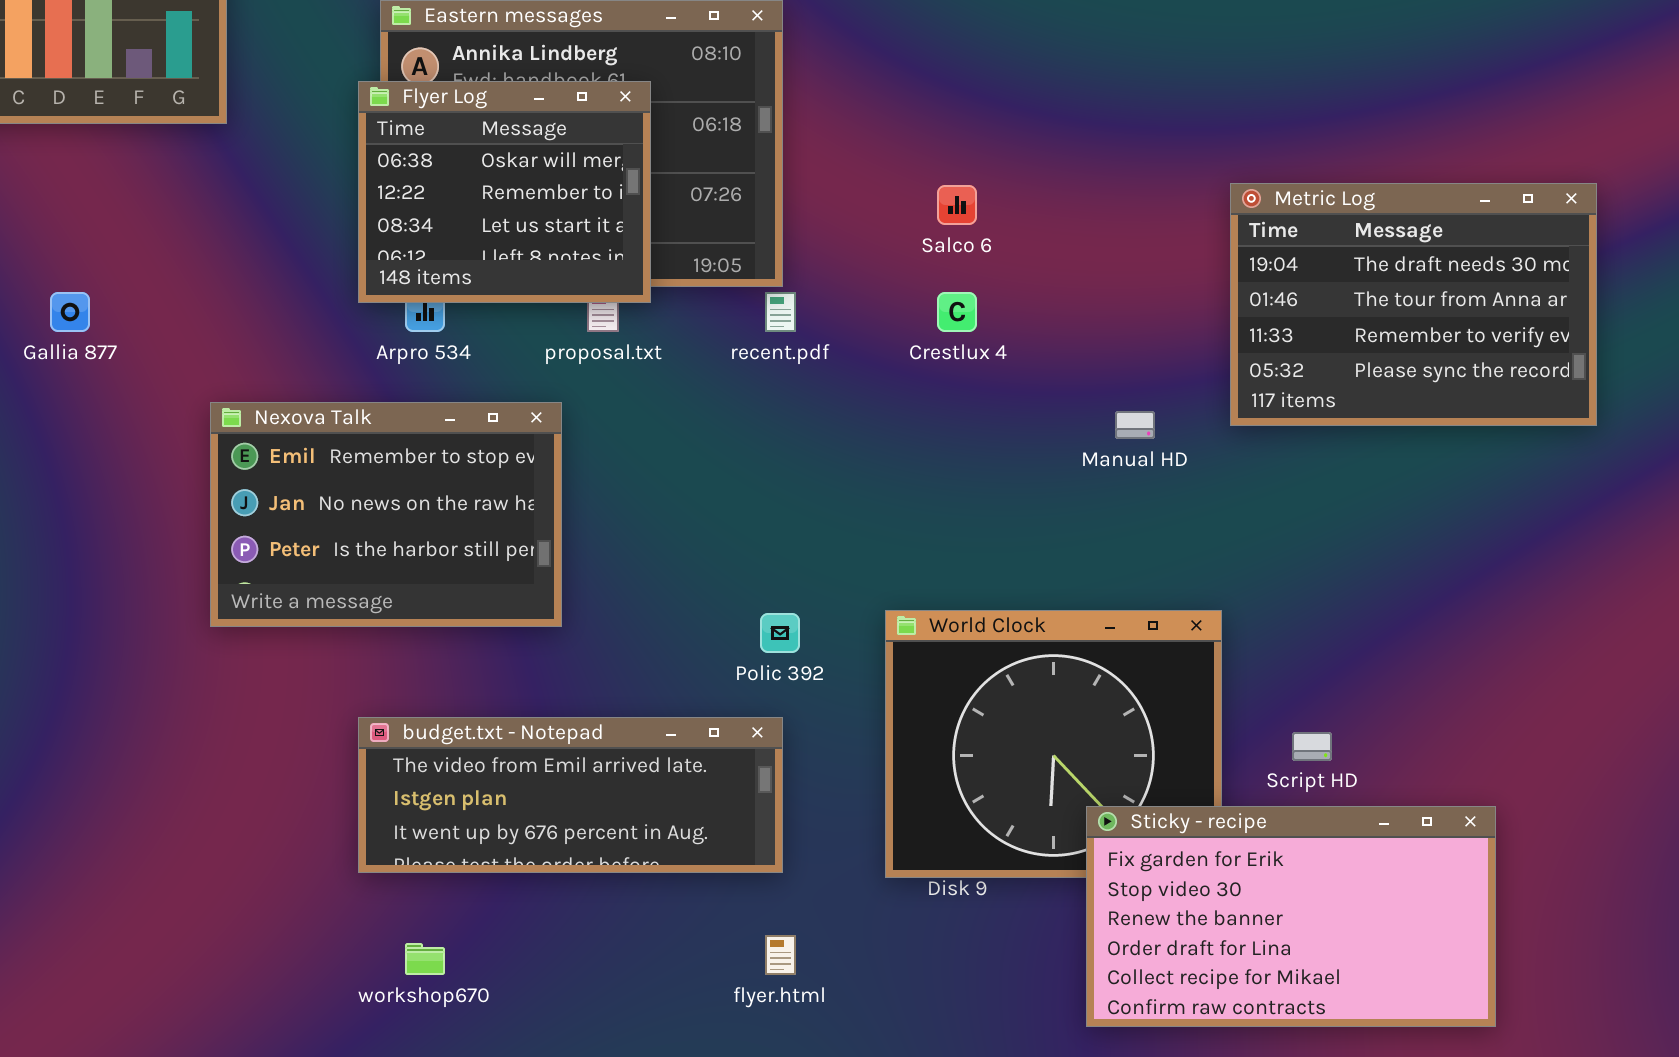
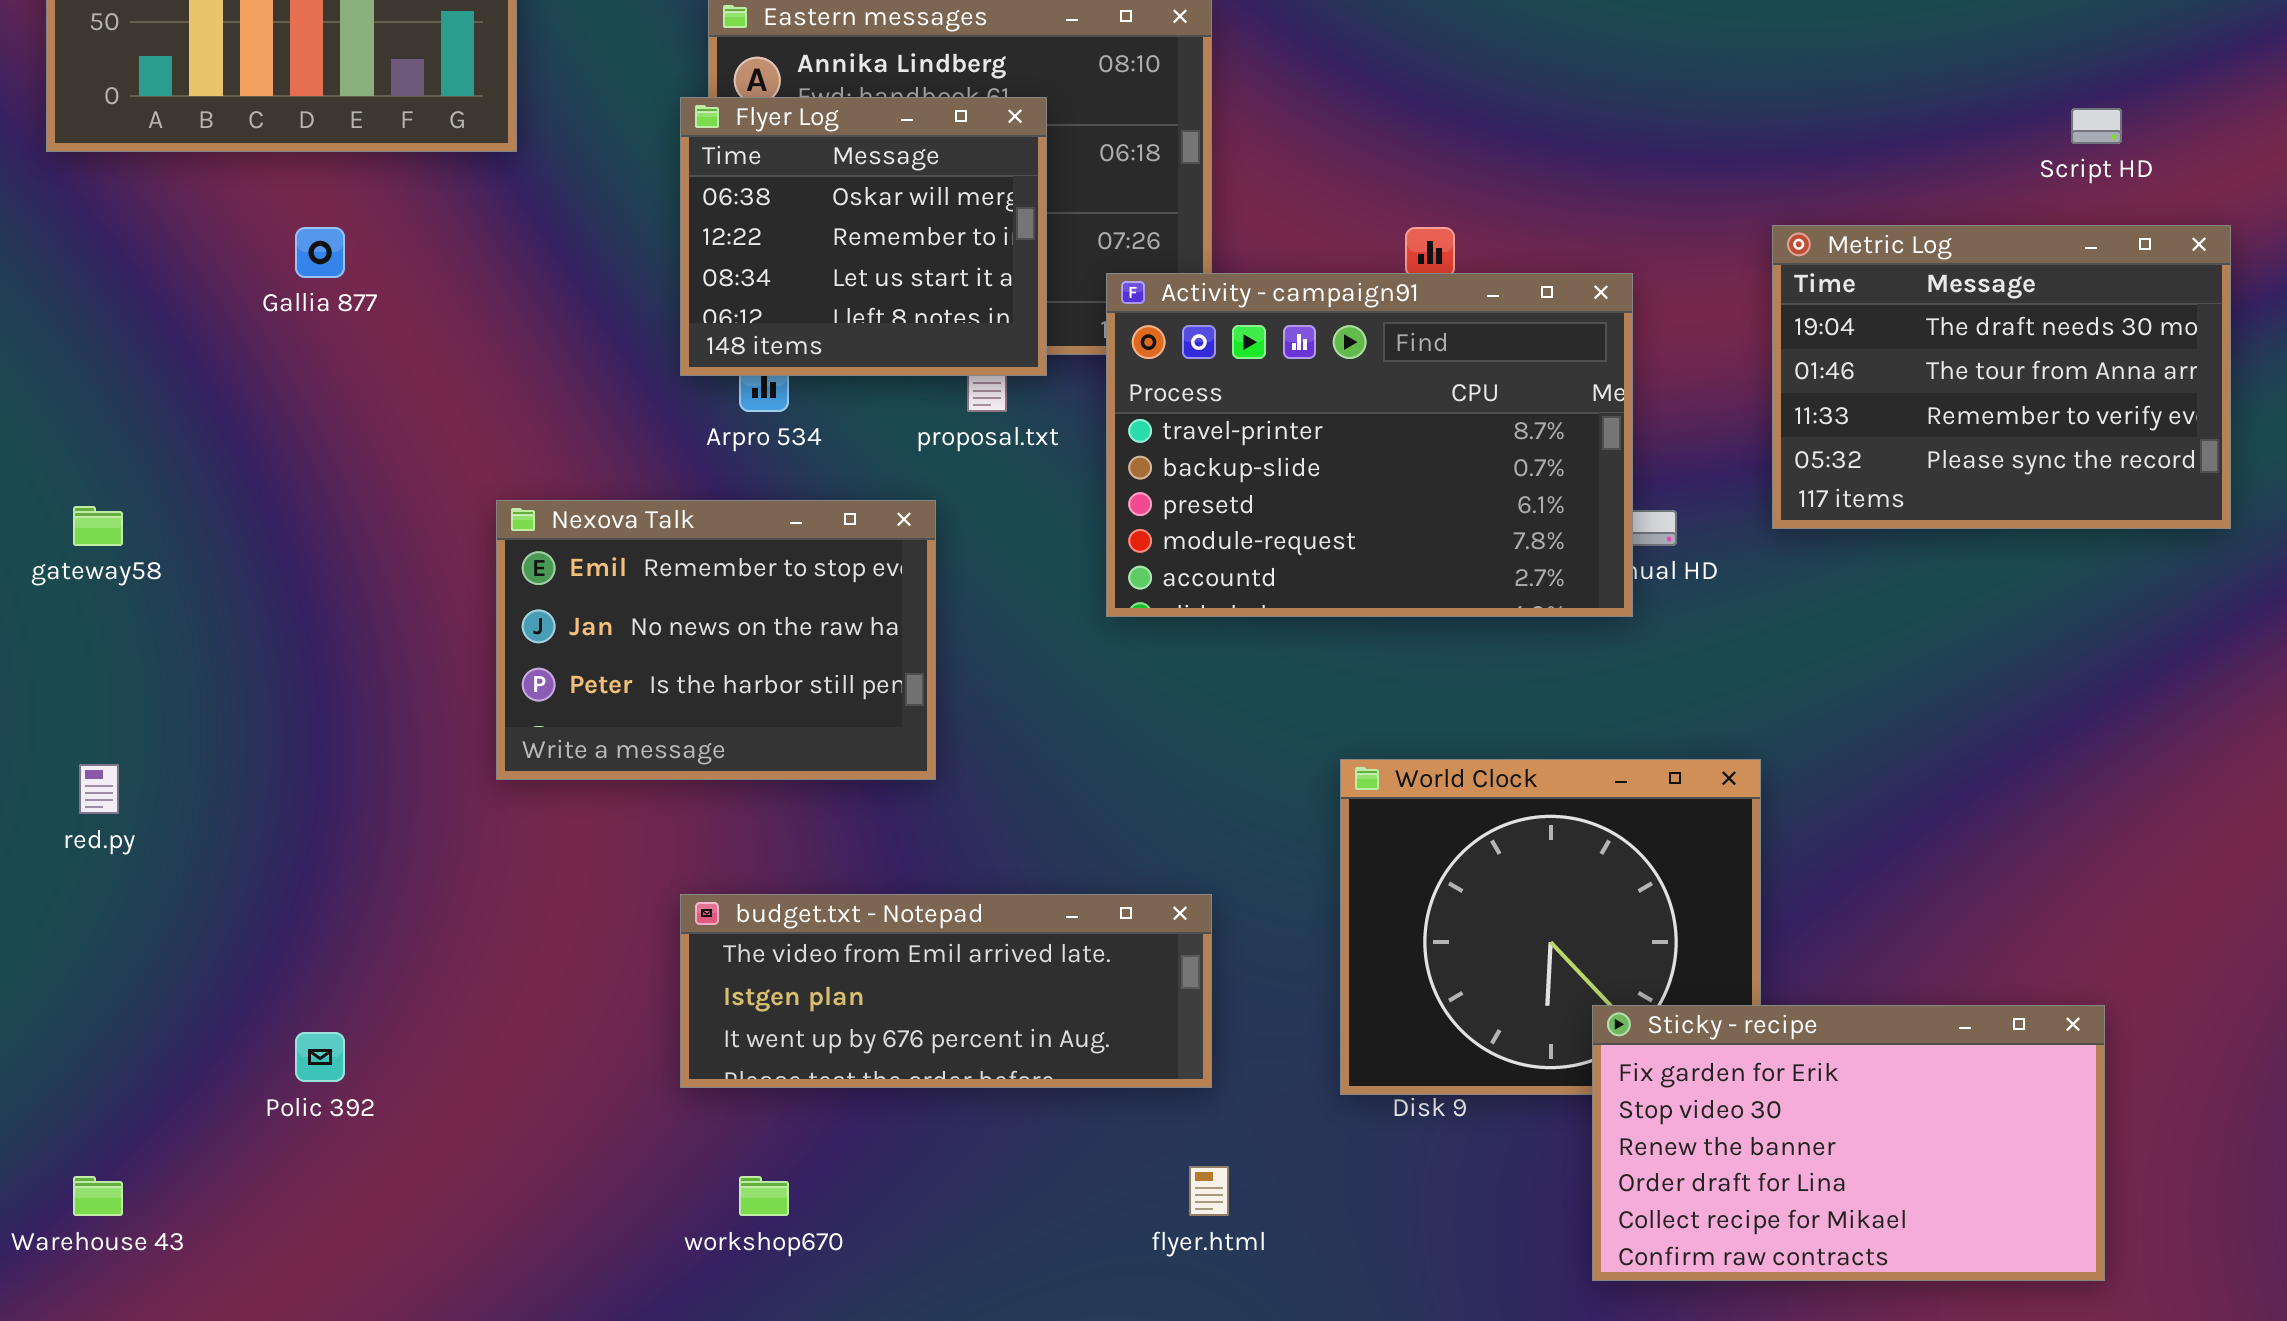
Activity - campaign91: none -> [1106,273,1633,617], opened
Gallia 877: [50,292,90,332] -> [295,227,345,278], moved
Polic 392: [760,613,800,653] -> [295,1032,345,1082], moved
Script HD: [1292,732,1332,761] -> [2071,108,2122,144], moved

